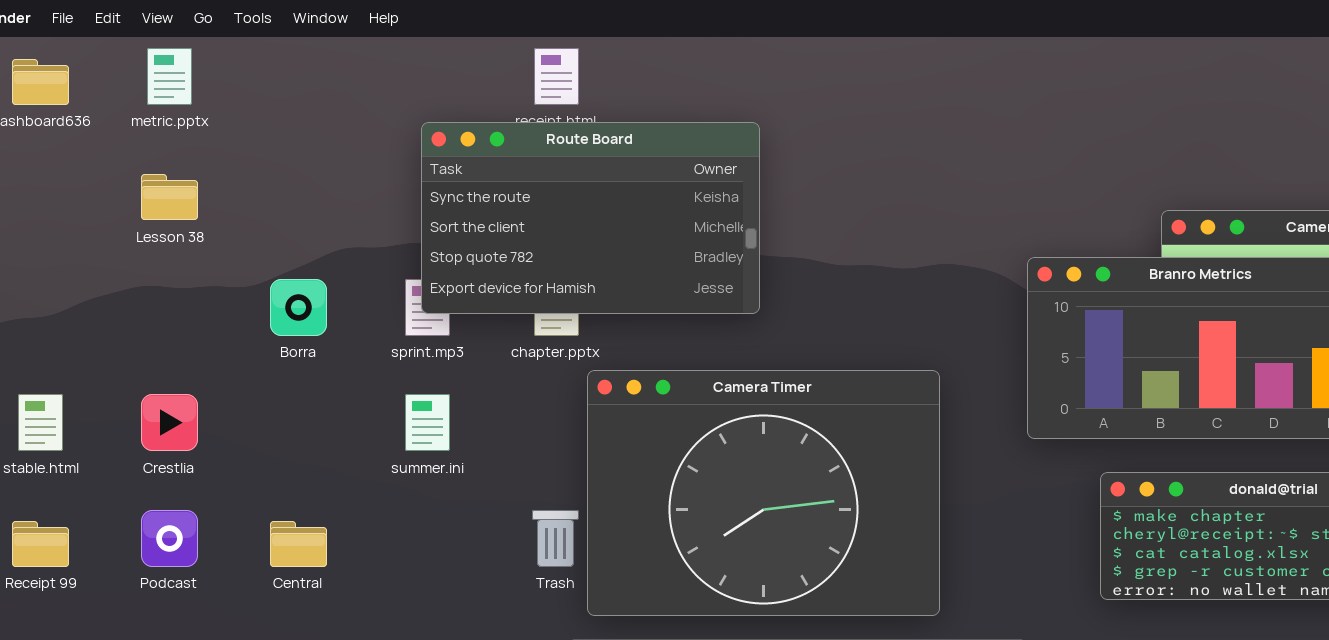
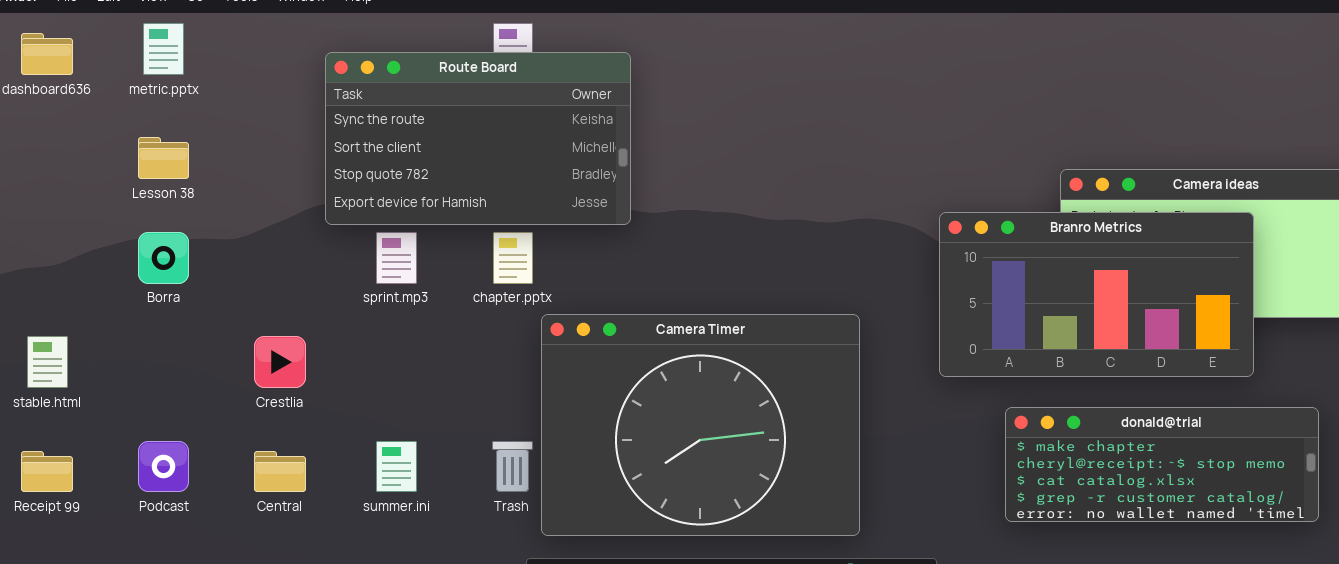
Route Board: [421,122,760,314] -> [325,52,631,225], moved
Borra: [270,279,327,336] -> [138,232,189,284], moved
Crestlia: [141,394,198,451] -> [254,336,306,388], moved
summer.ini: [405,394,450,451] -> [376,441,417,492], moved

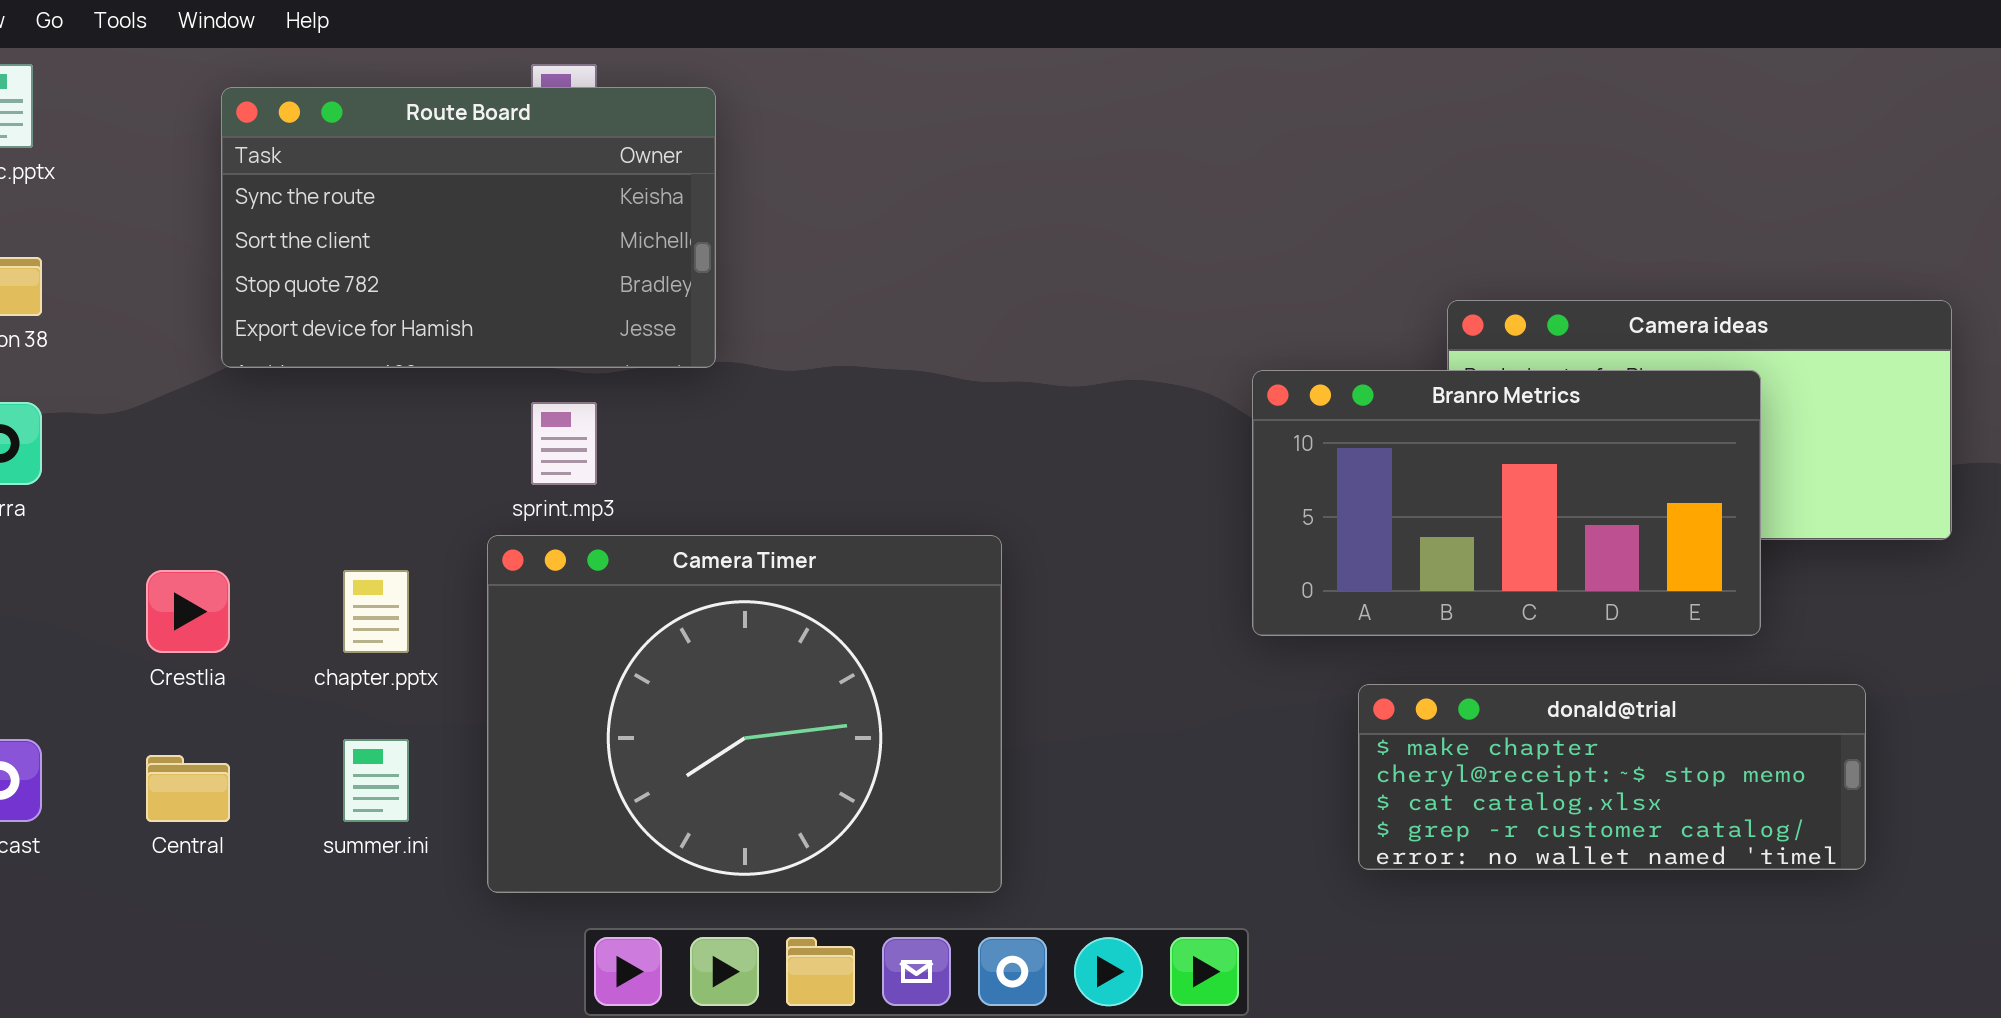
Route Board: [325,52,631,225] -> [221,87,716,368], moved
sprint.mp3: [376,232,417,284] -> [531,402,597,485], moved
chapter.pptx: [493,232,533,284] -> [343,570,409,653], moved
Camera Timer: [541,314,860,536] -> [487,535,1002,893], moved

